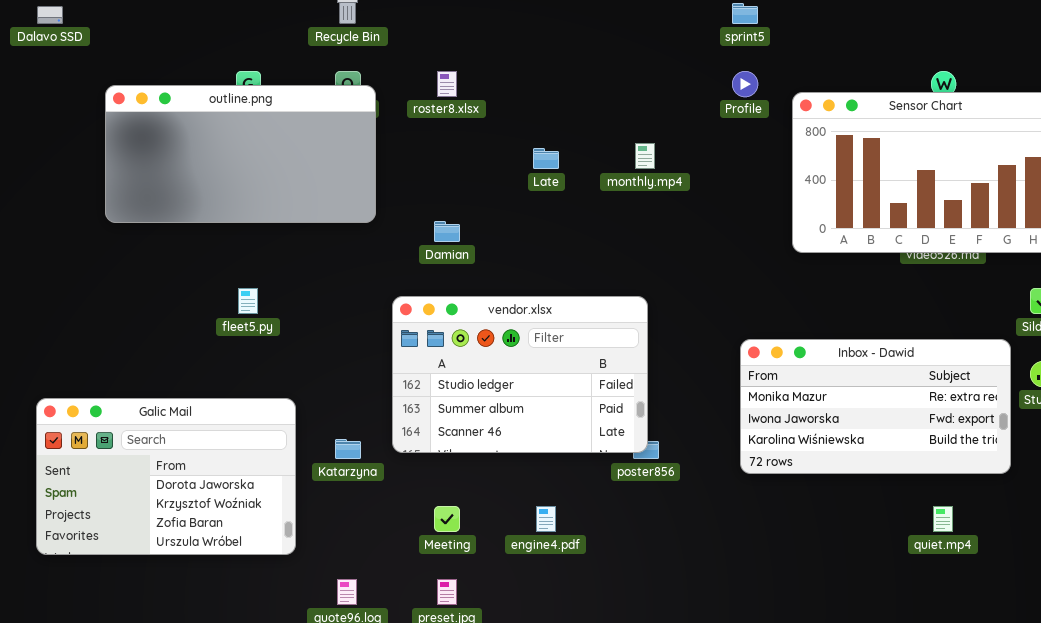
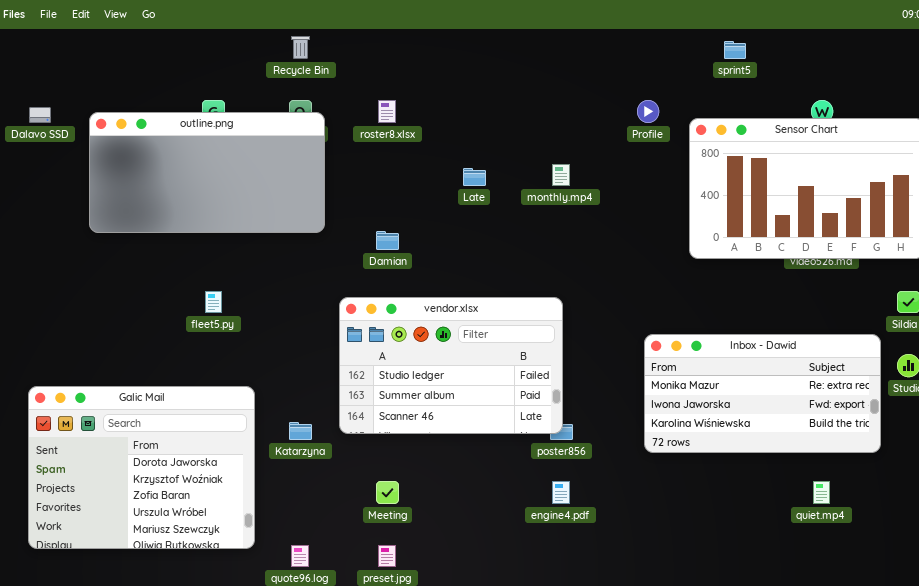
sprint5: [732,3,758,24] -> [724,41,746,59], moved
Dalavo SSD: [37,6,63,24] -> [29,107,51,123], moved
Galic Mail: [36,398,296,555] -> [28,386,255,549], resized
engine4.pdf: [536,506,556,532] -> [552,481,570,504], moved

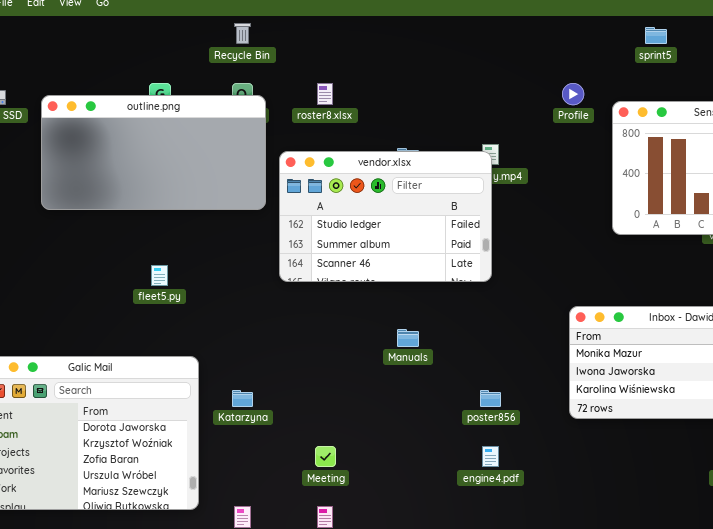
vendor.xlsx: [339,297,563,434] -> [279,151,492,282], moved

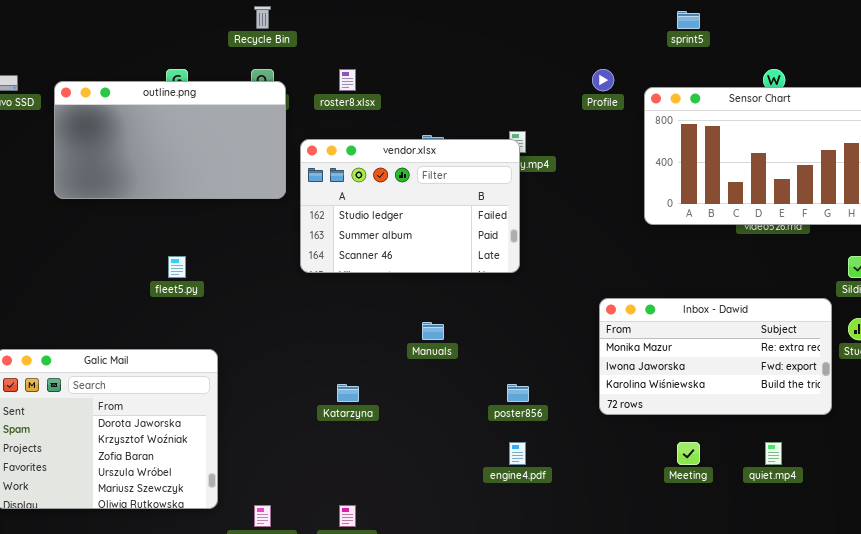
Katarzyna: [232,390,253,407] -> [337,384,359,402], moved
Meeting: [315,446,336,467] -> [677,442,700,465], moved

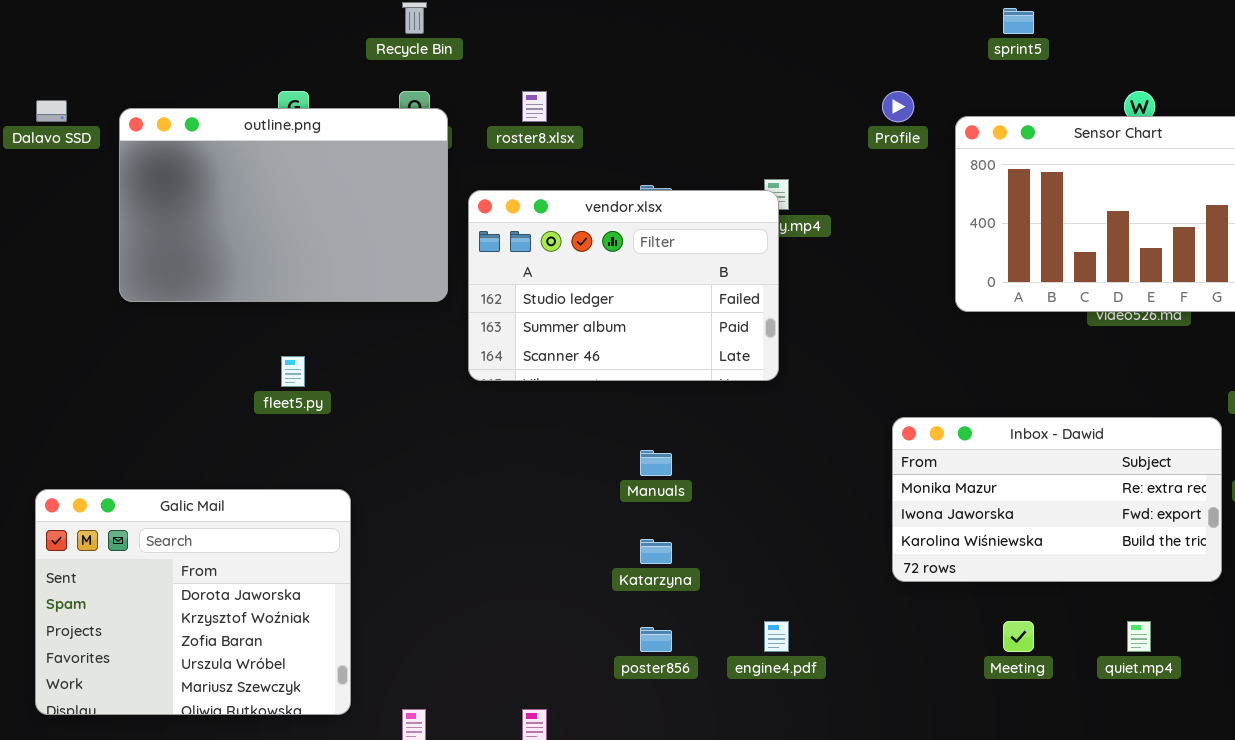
outline.png: [54,81,286,199] -> [119,108,448,302], resized
Katarzyna: [337,384,359,402] -> [640,539,672,564], moved
poster856: [507,384,529,402] -> [640,627,672,652], moved

